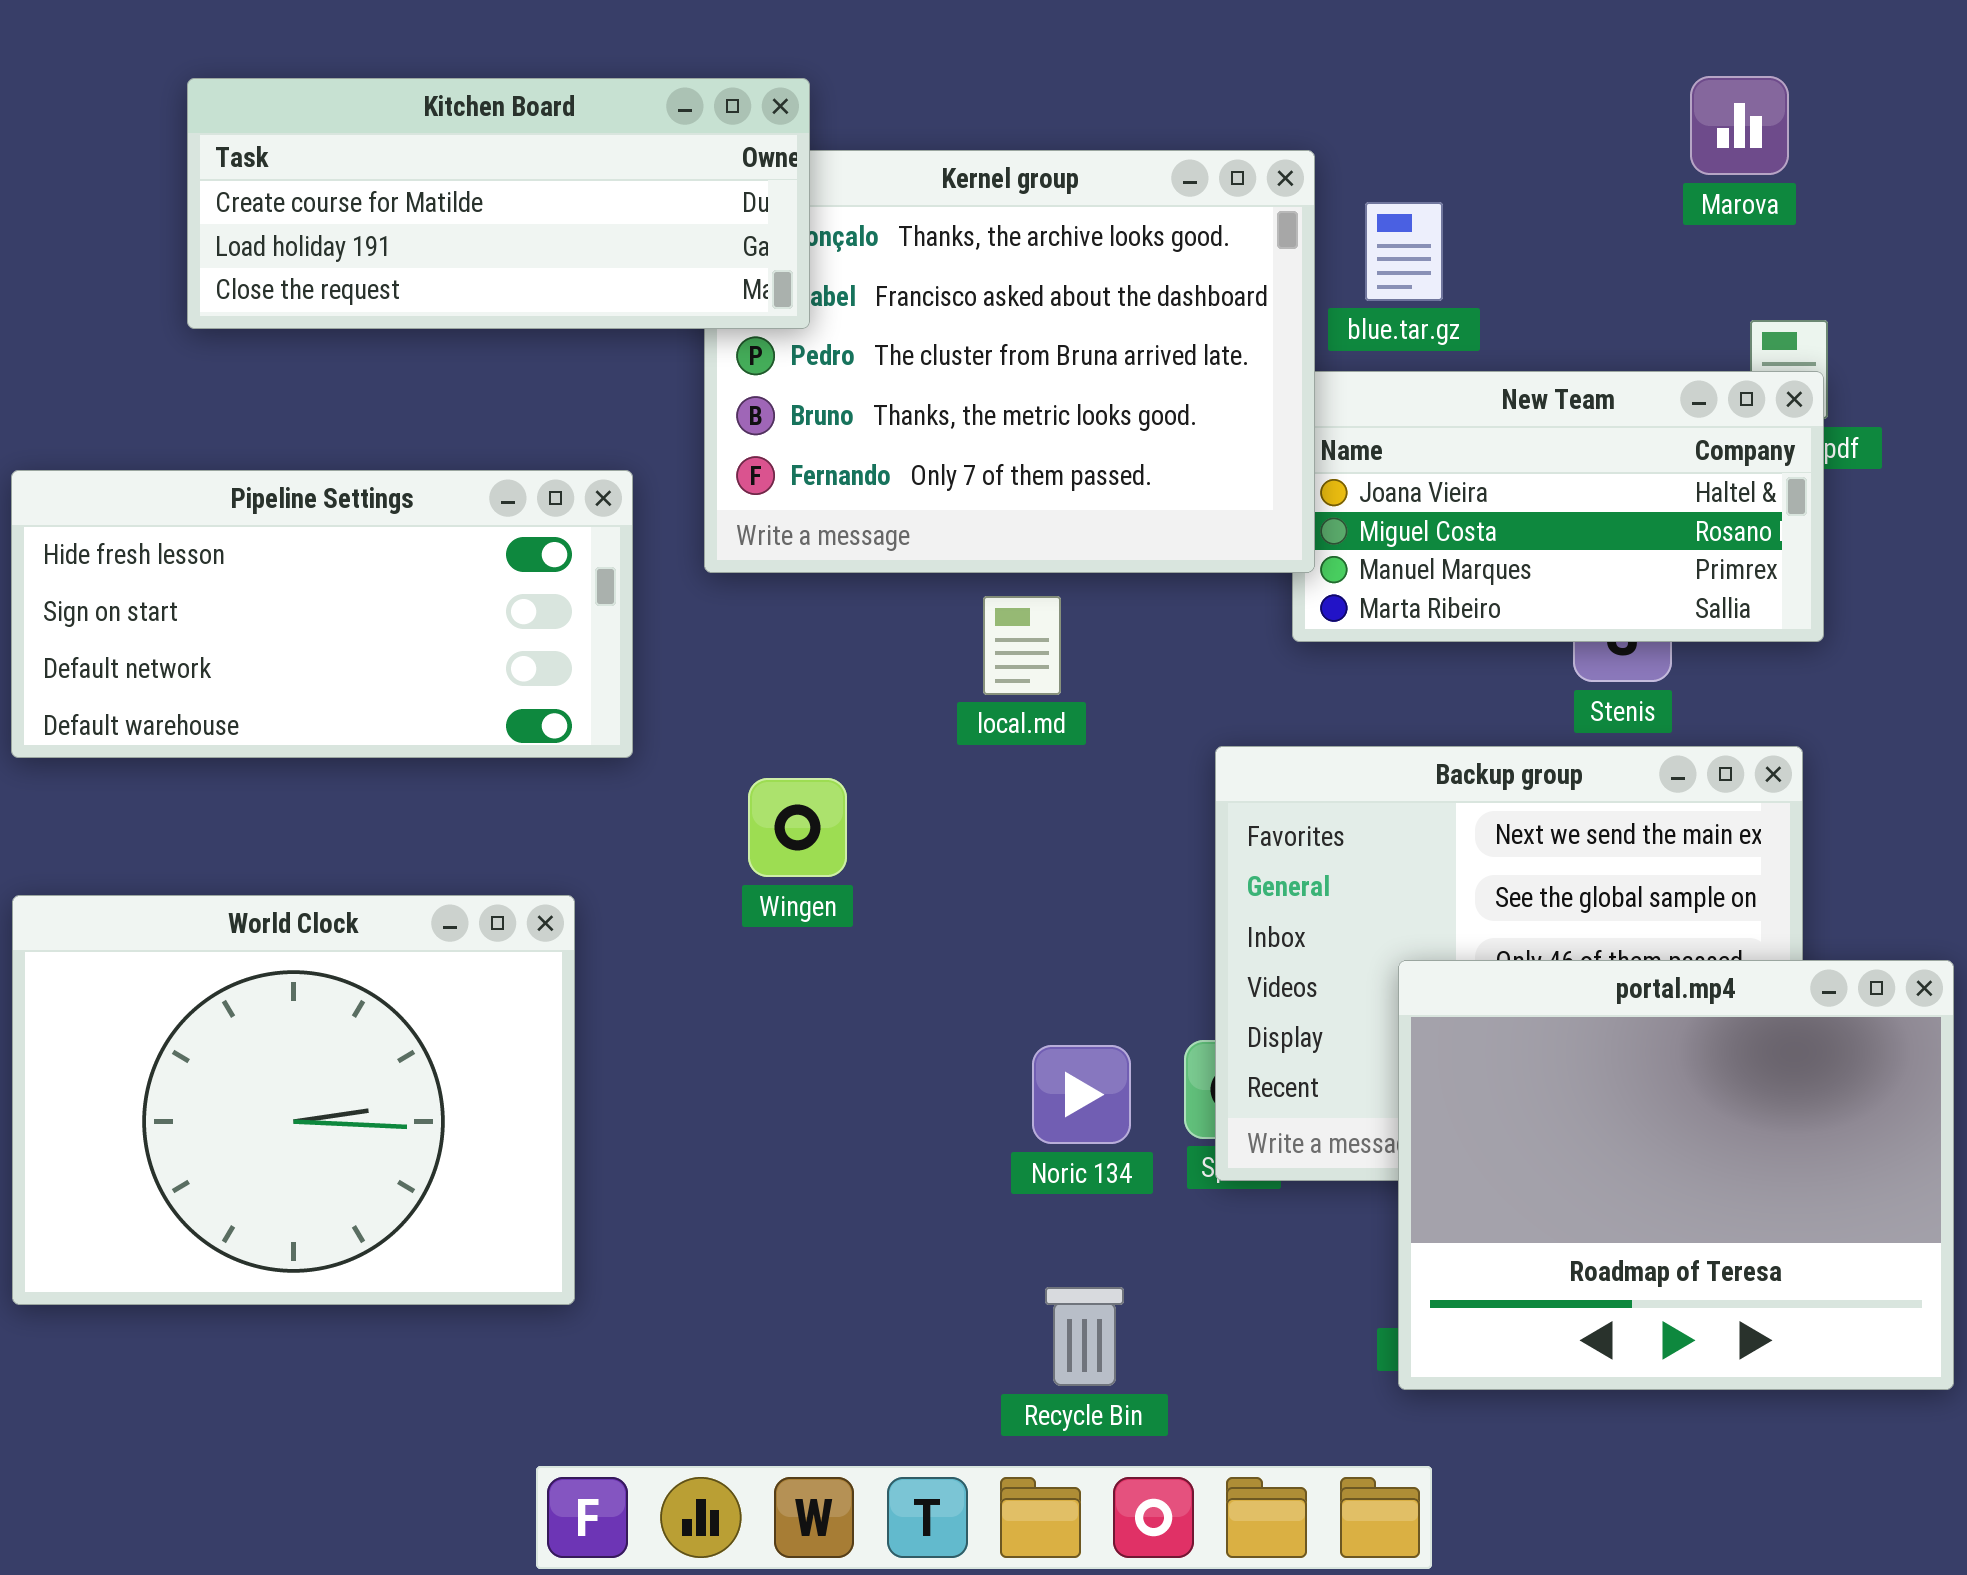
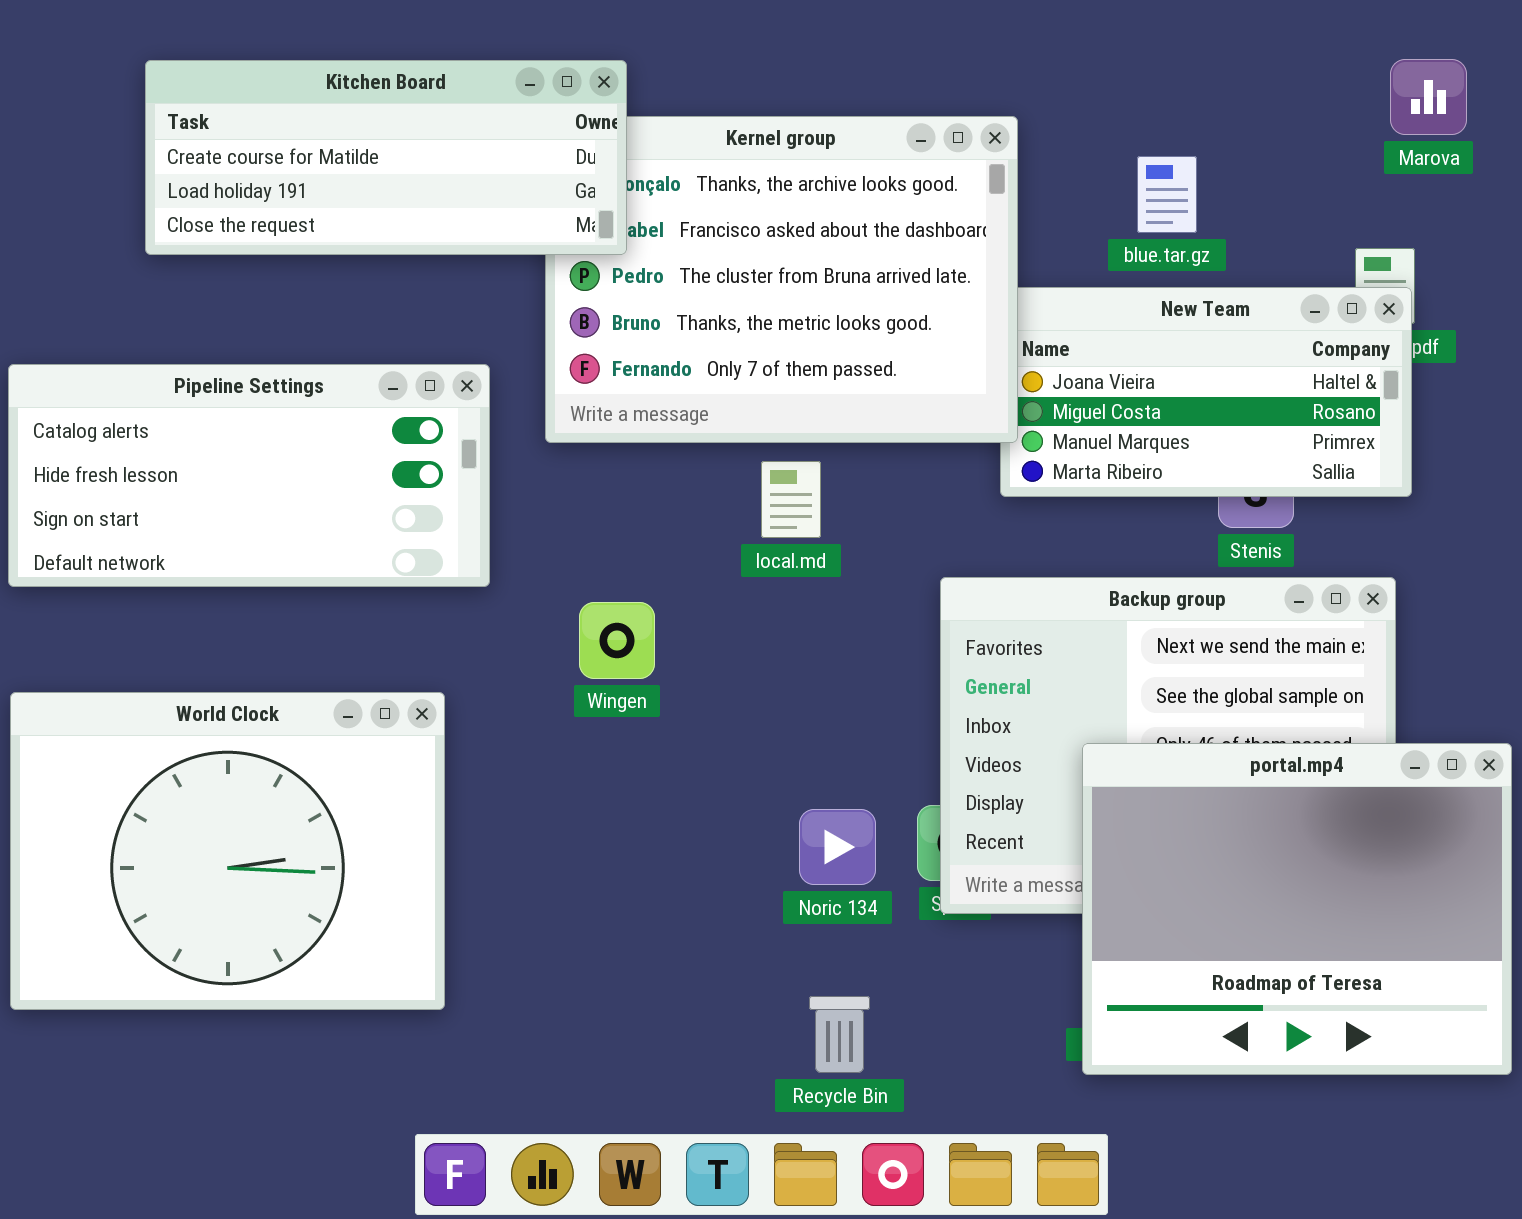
Marova: [1690,76,1789,175] -> [1390,59,1467,135], moved
blue.tar.gz: [1365,202,1443,301] -> [1137,156,1197,233], moved
Pipeline Settings: [11,470,633,758] -> [8,364,490,587], scrolled up 1 row

